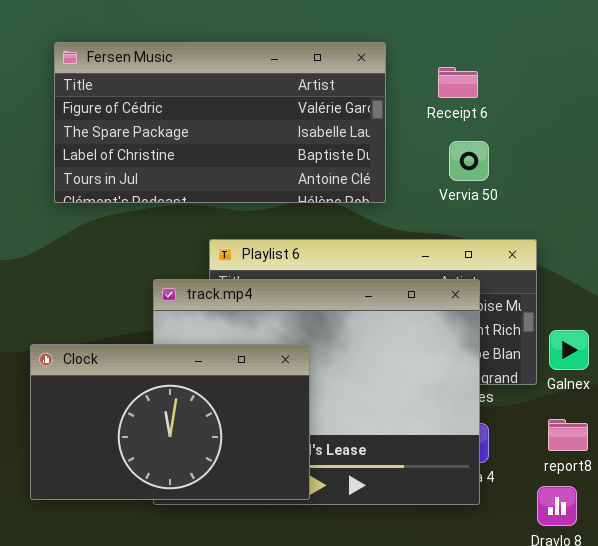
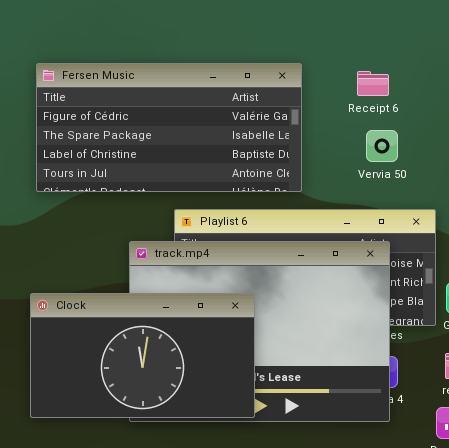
Fersen Music: [54,42,386,203] -> [36,63,302,192], moved

